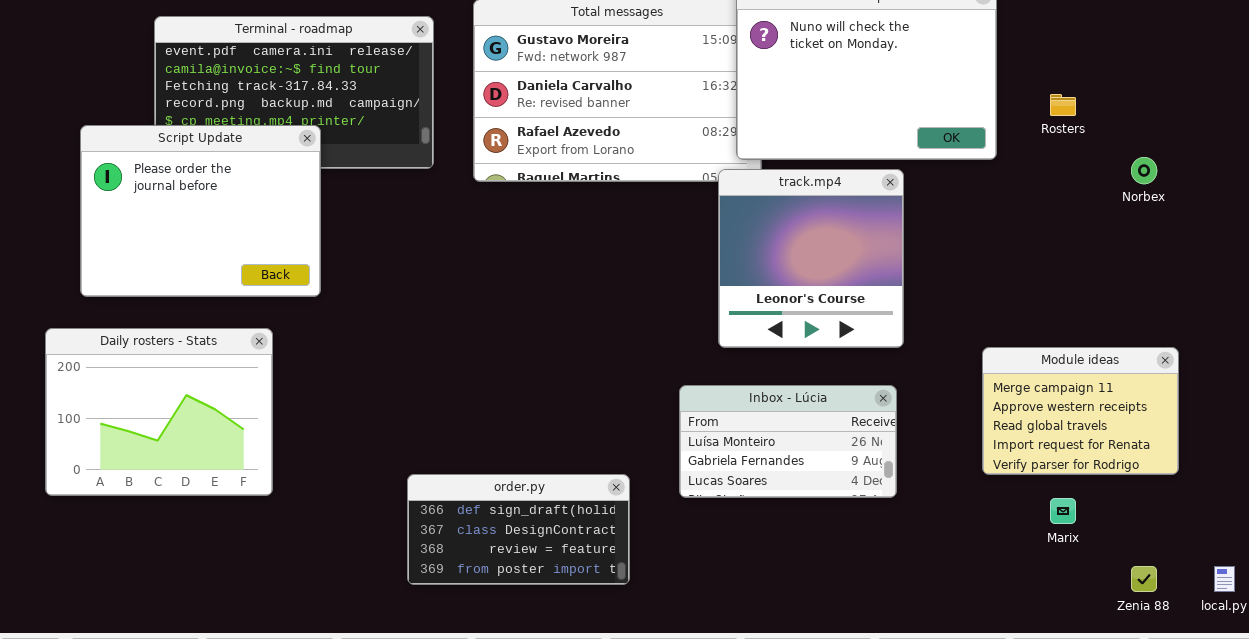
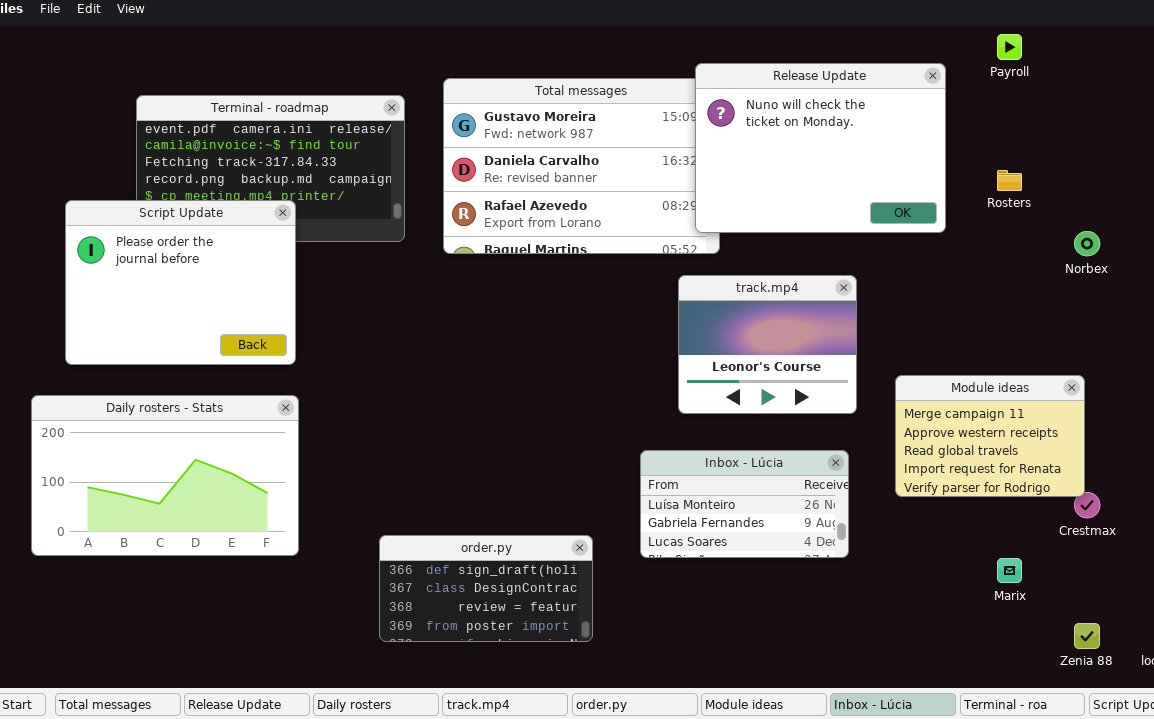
track.mp4: [718,169,904,348] -> [678,275,857,414], resized
Daily rosters - Stats: [45,328,273,496] -> [31,395,299,556], resized
Module ideas: [982,347,1179,475] -> [895,375,1085,497], moved

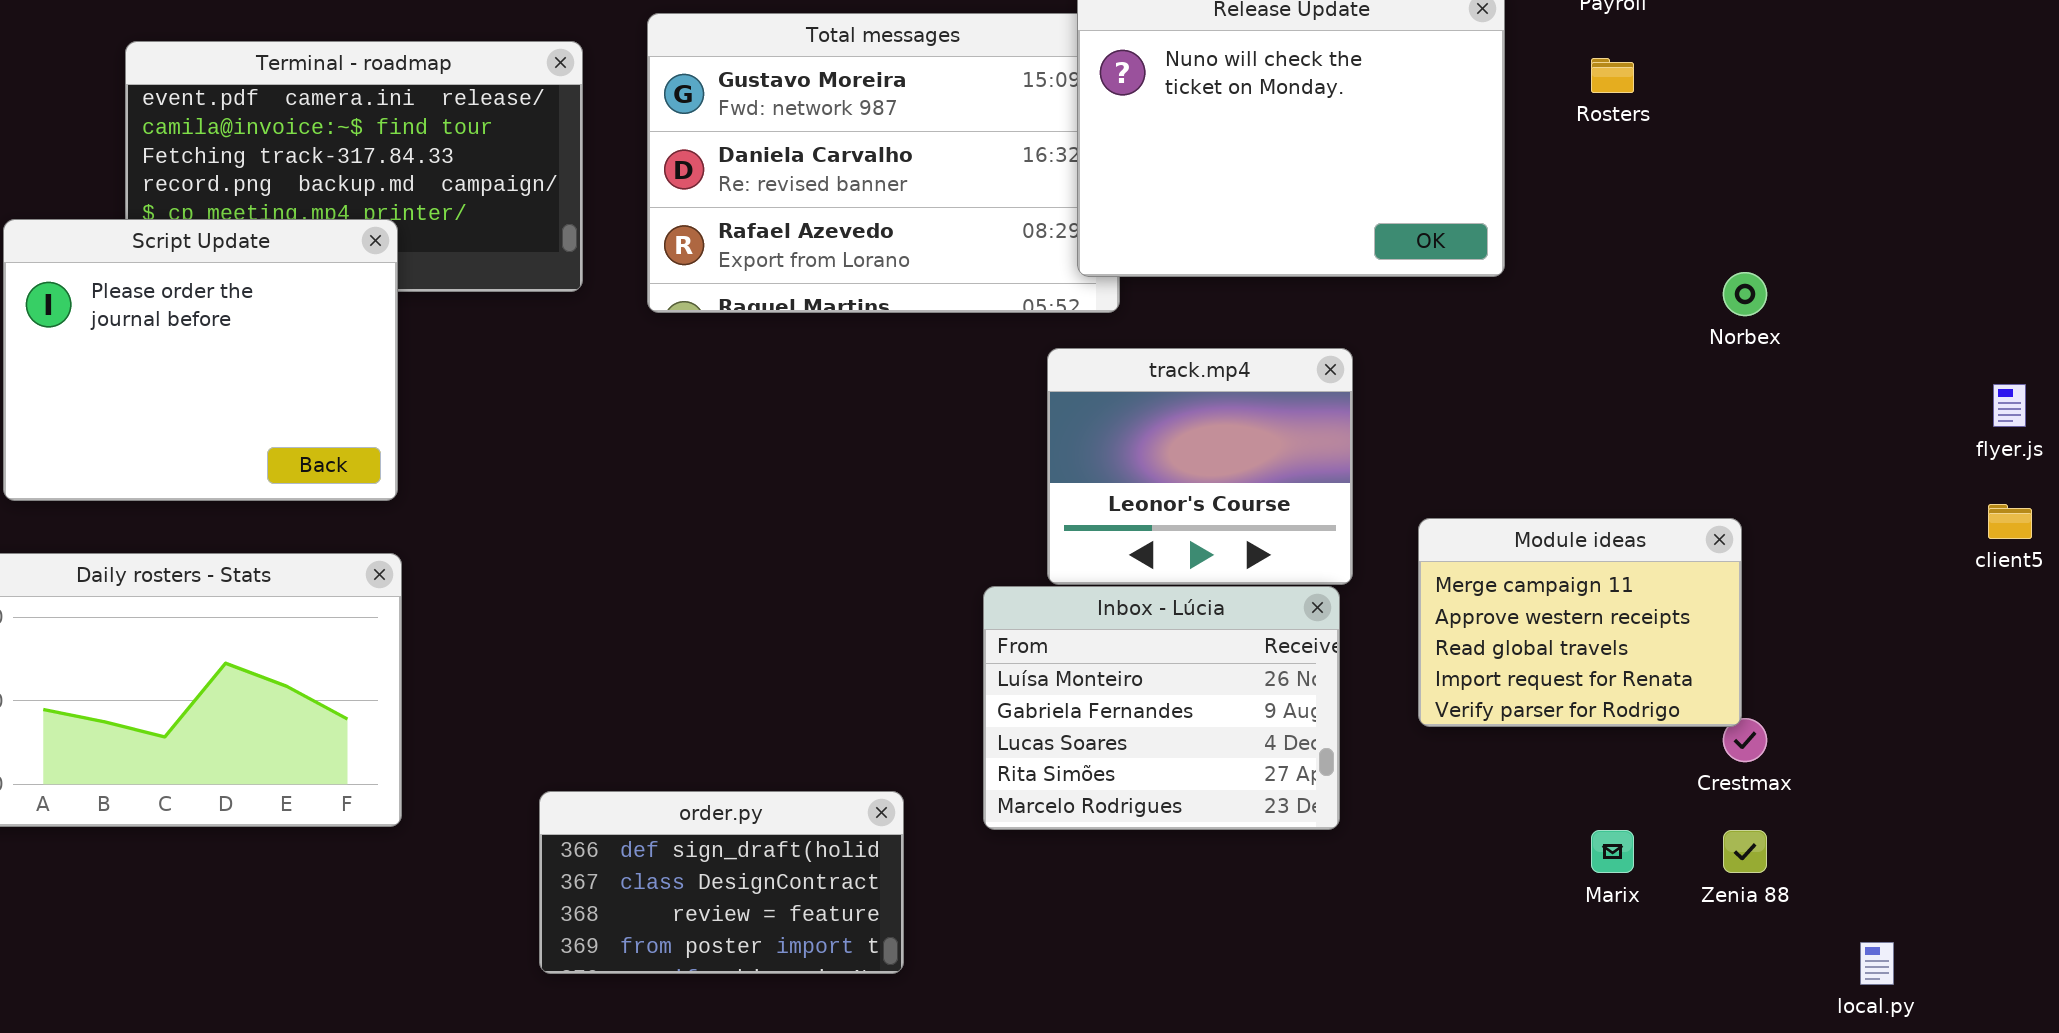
Rosters: [997,170,1022,191] -> [1591,58,1634,93], moved
Inbox - Lúcia: [640,450,849,558] -> [983,586,1340,830], resized
Zenia 88: [1074,623,1100,649] -> [1723,830,1767,873], moved

